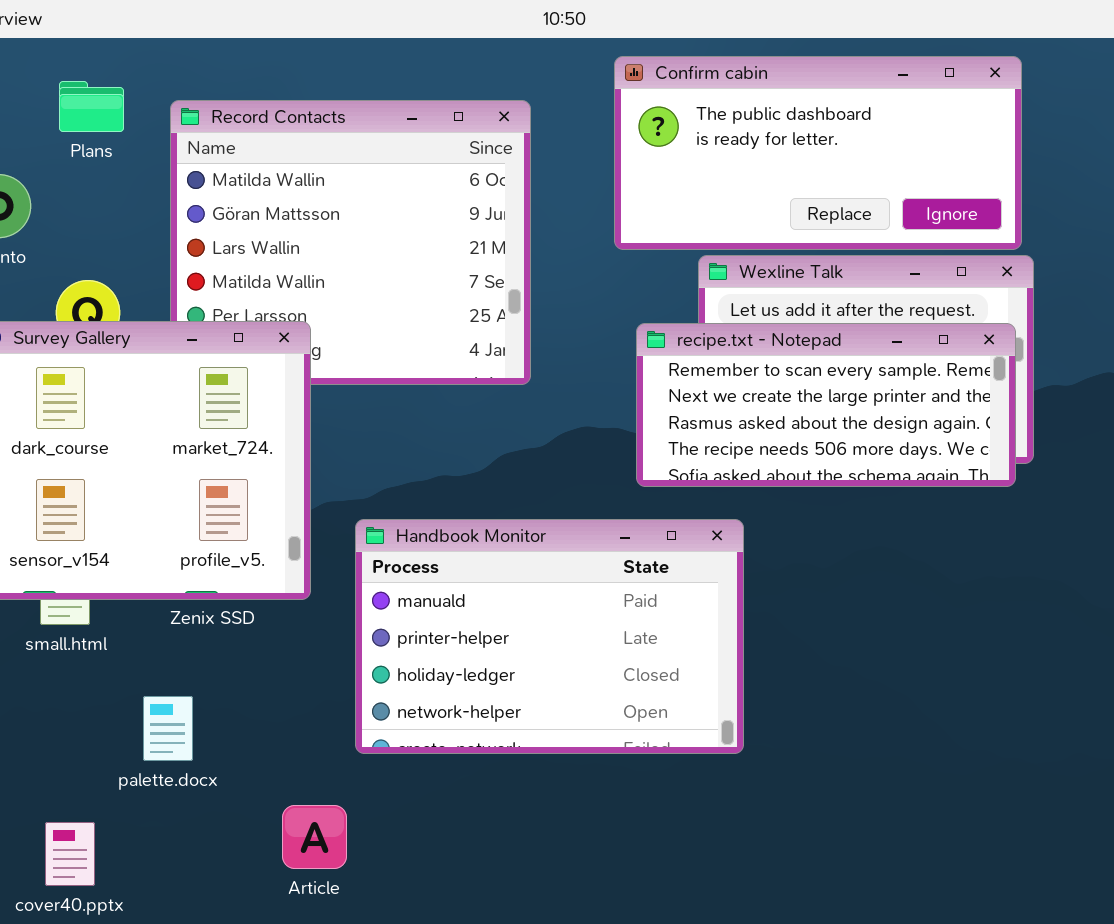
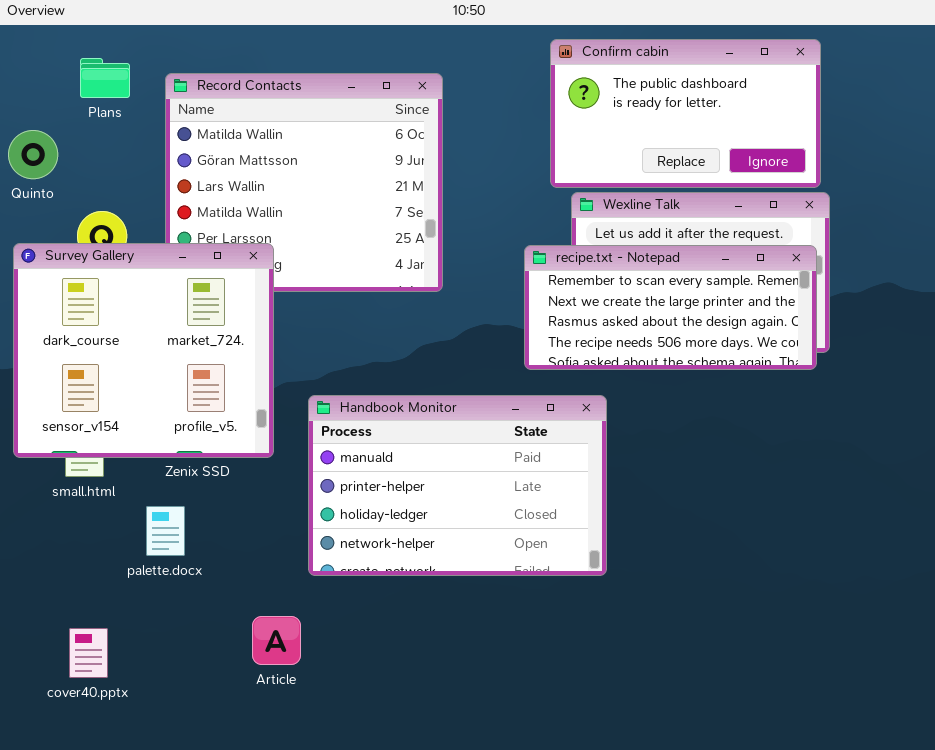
Confirm cabin: [614,56,1022,250] -> [550,39,821,188], resized
palette.docx: [143,696,193,761] -> [146,506,185,556], moved

